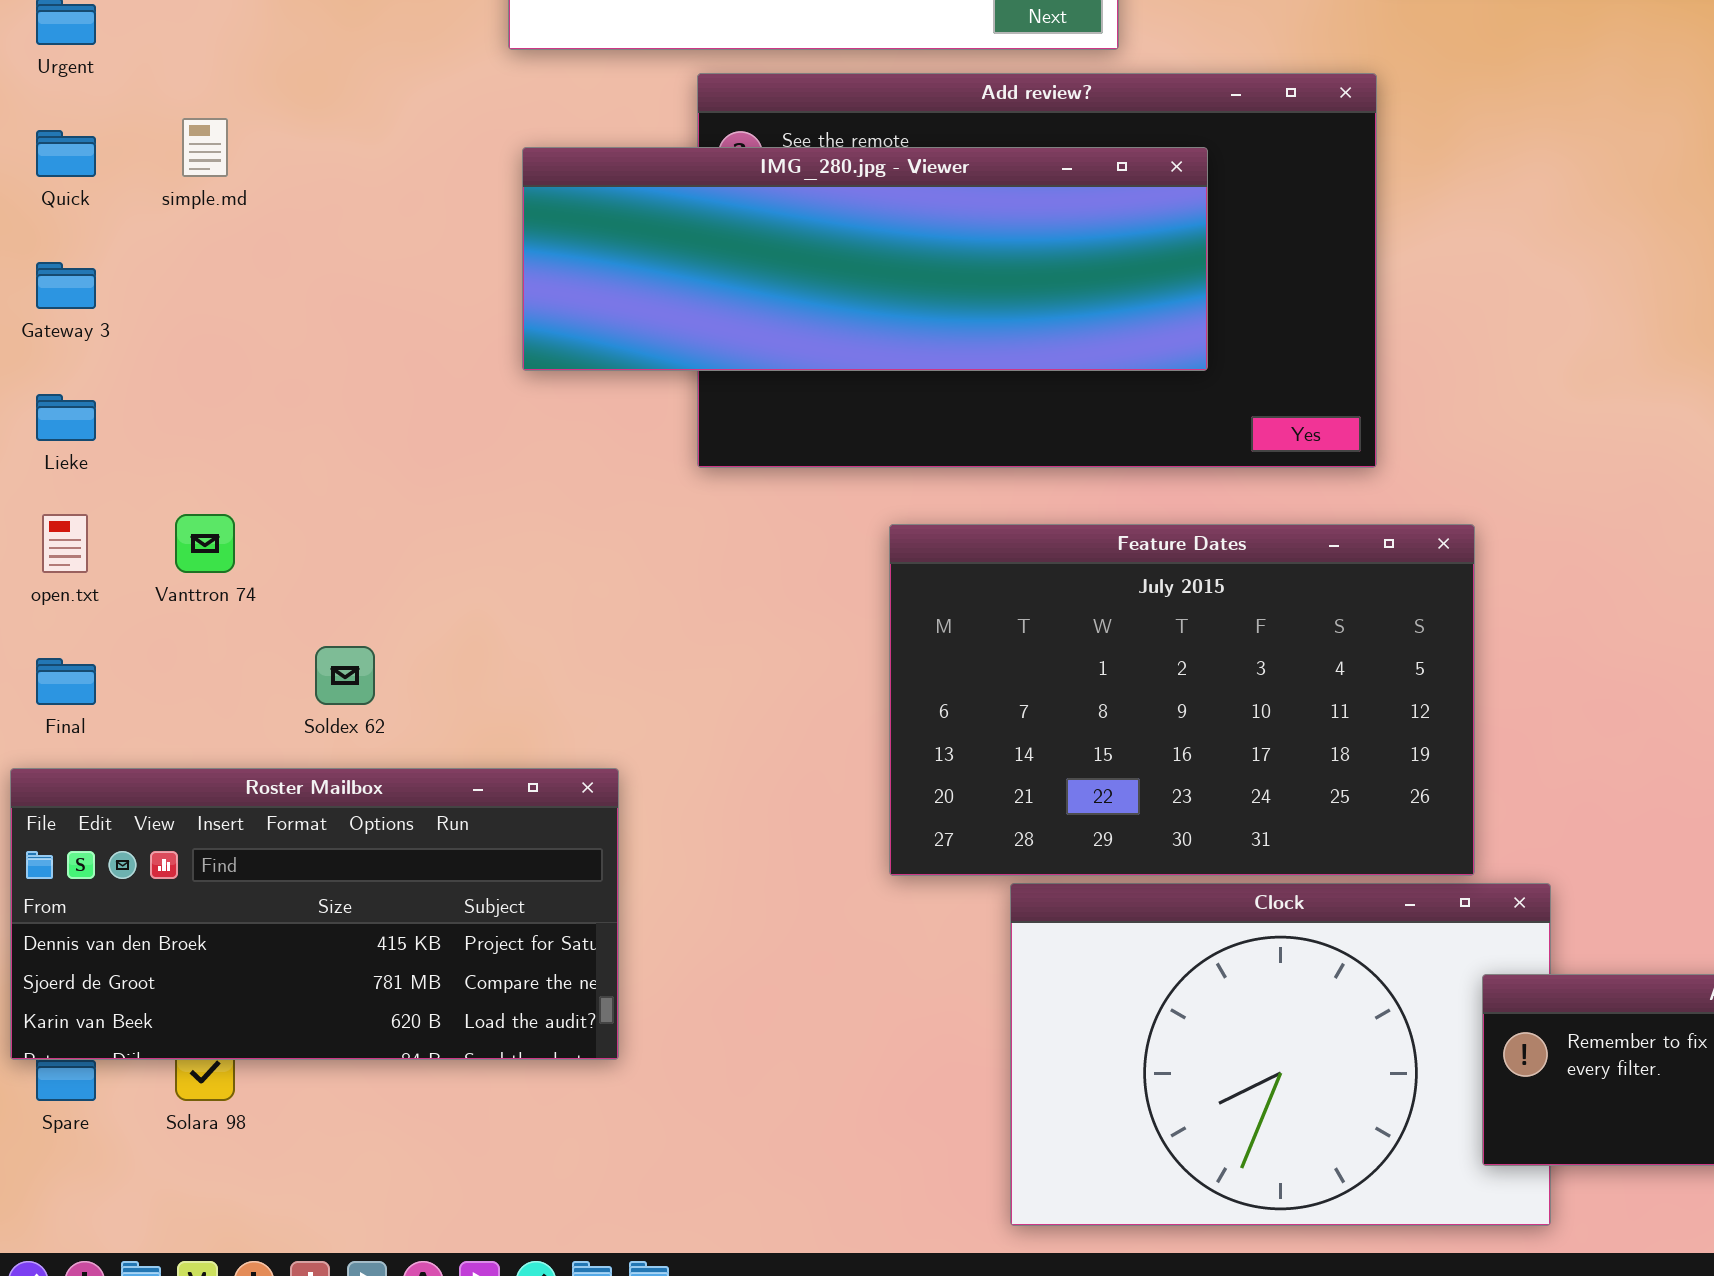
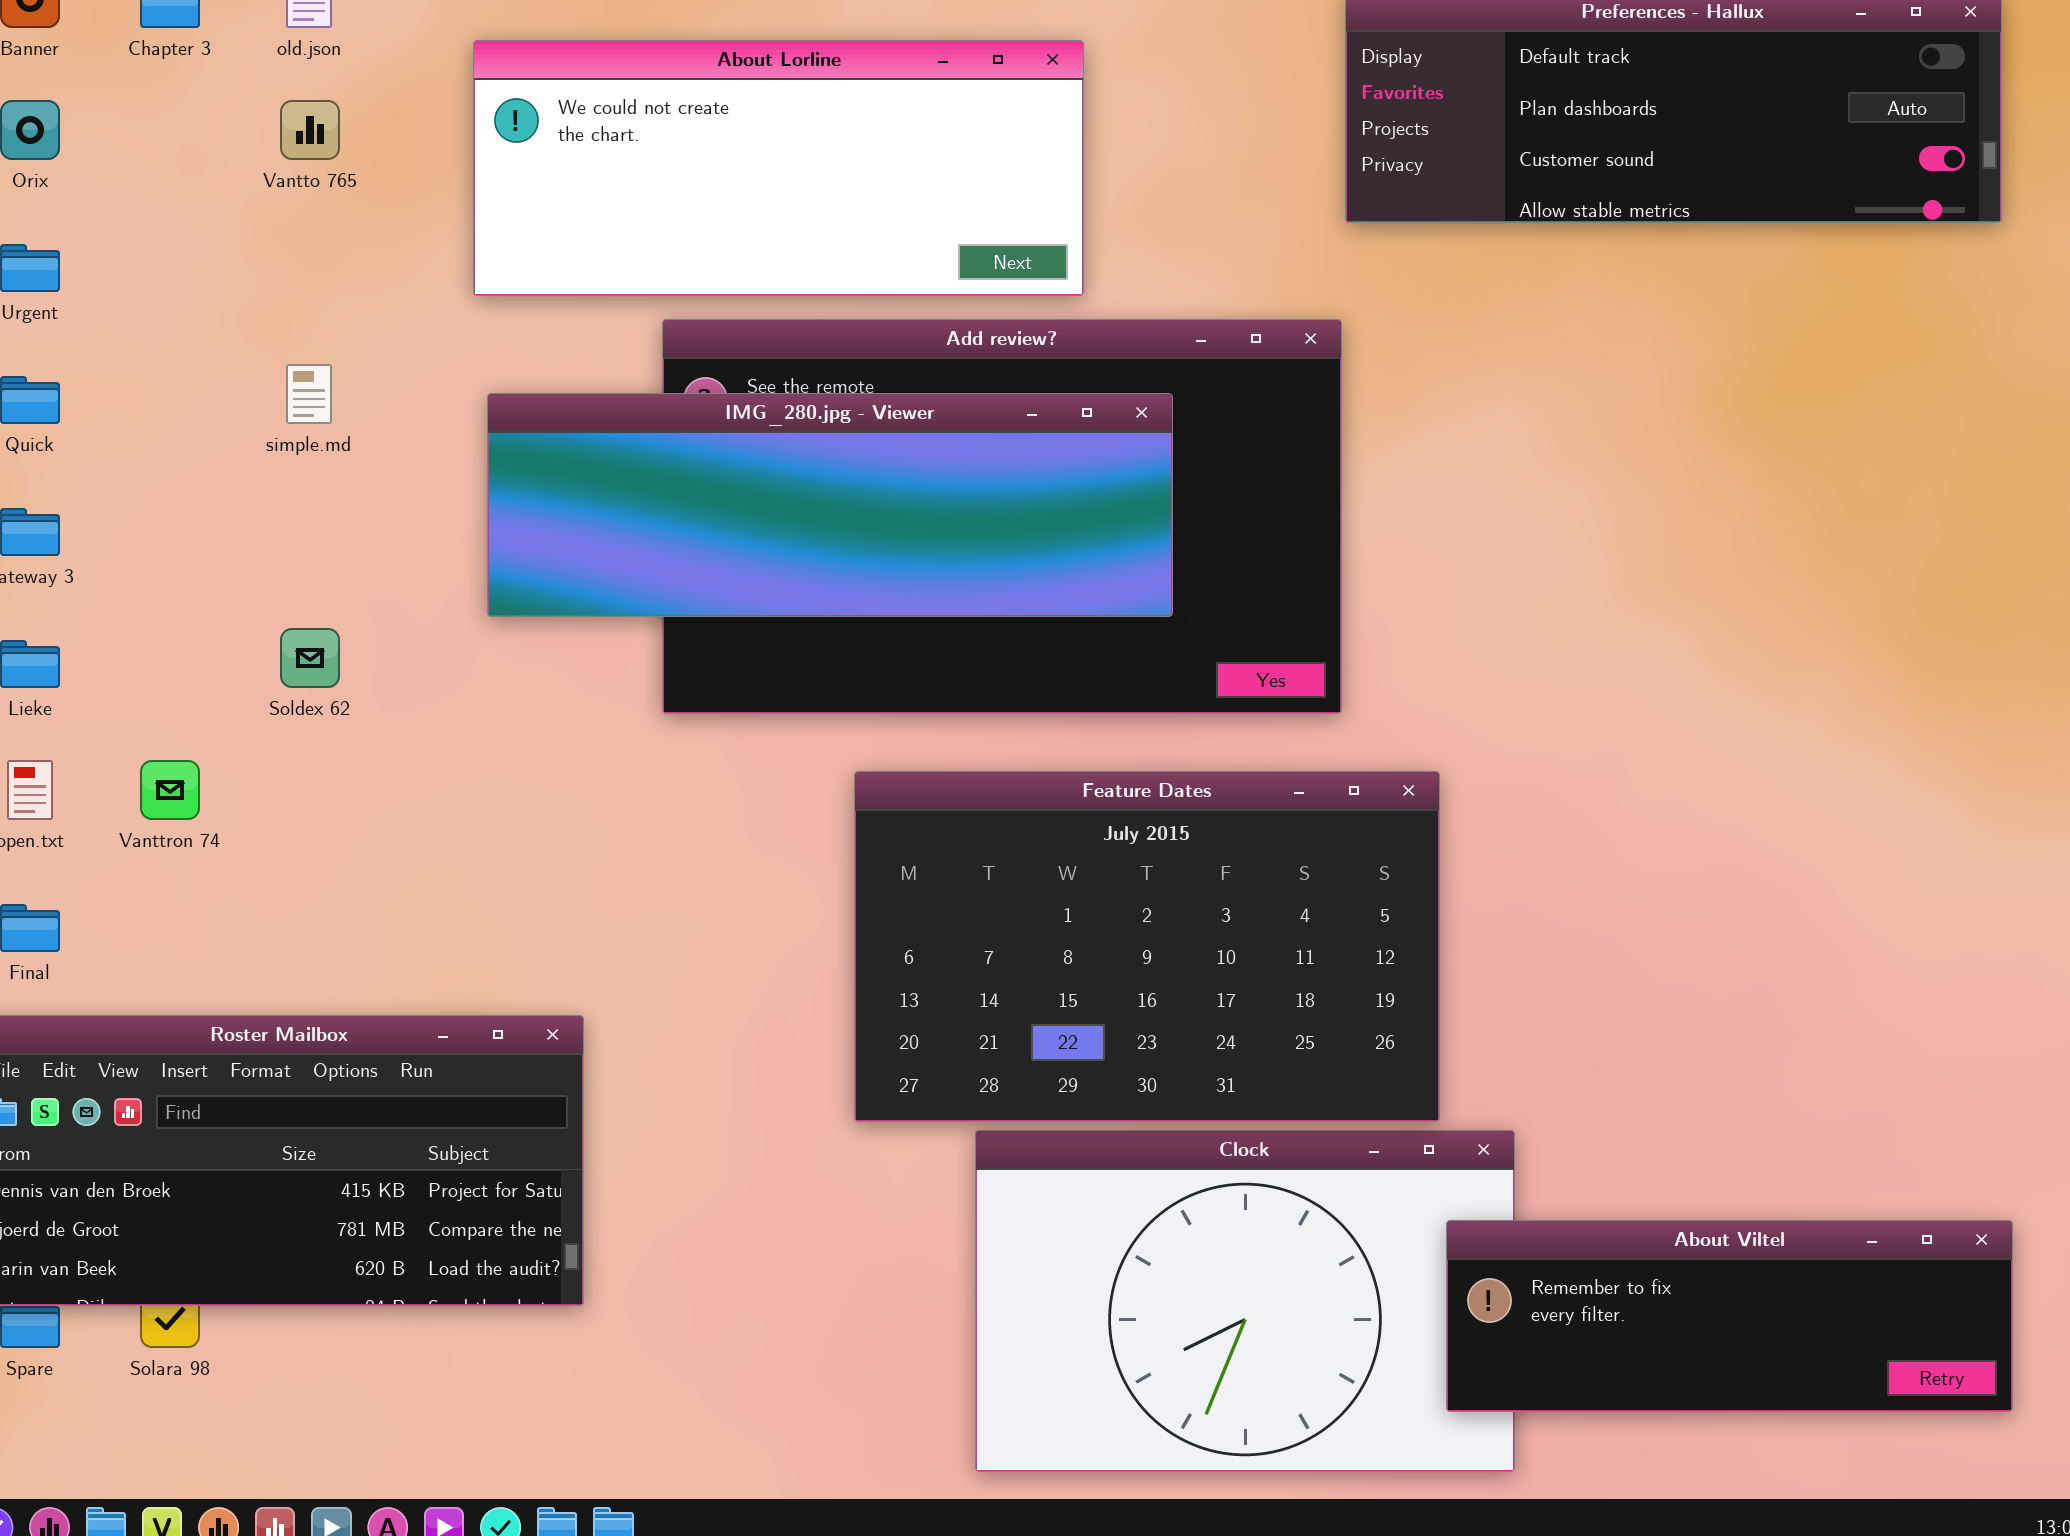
simple.md: [182,118,228,177] -> [286,364,332,424], moved
Soldex 62: [315,646,375,705] -> [280,628,340,688], moved

